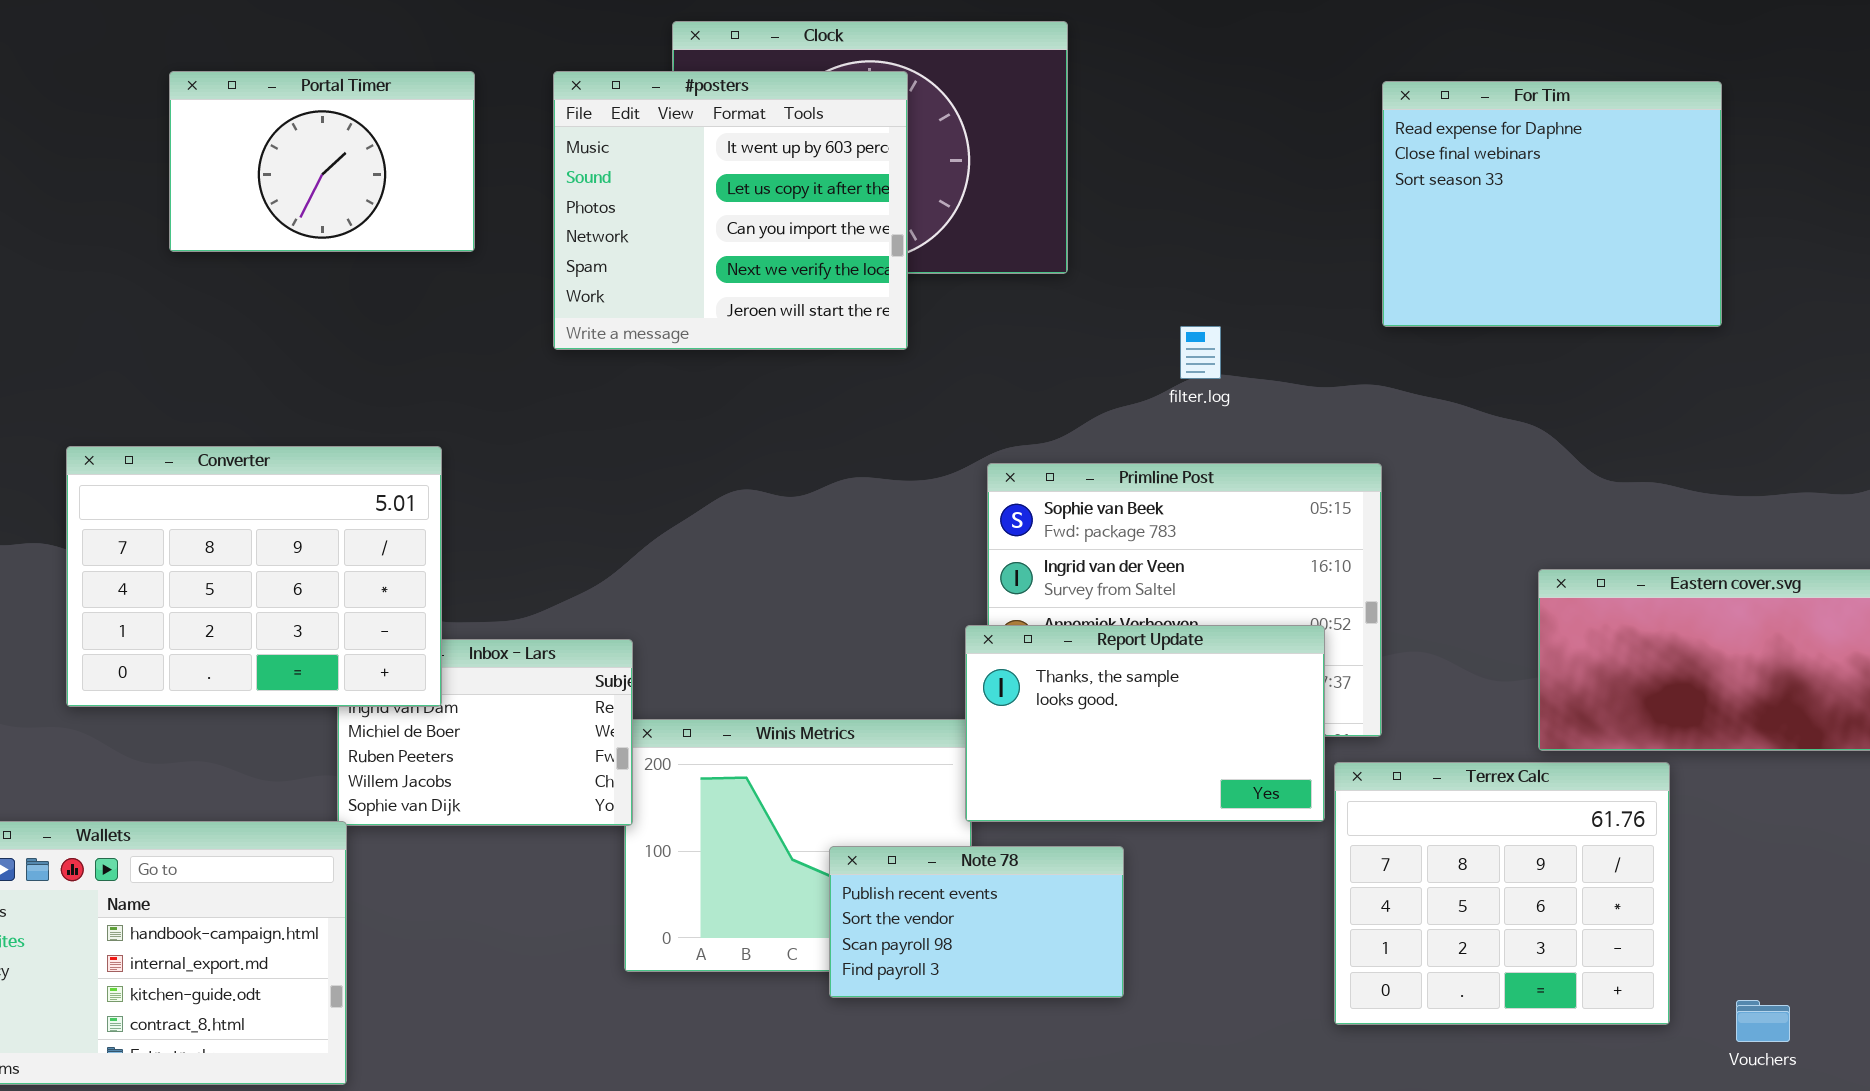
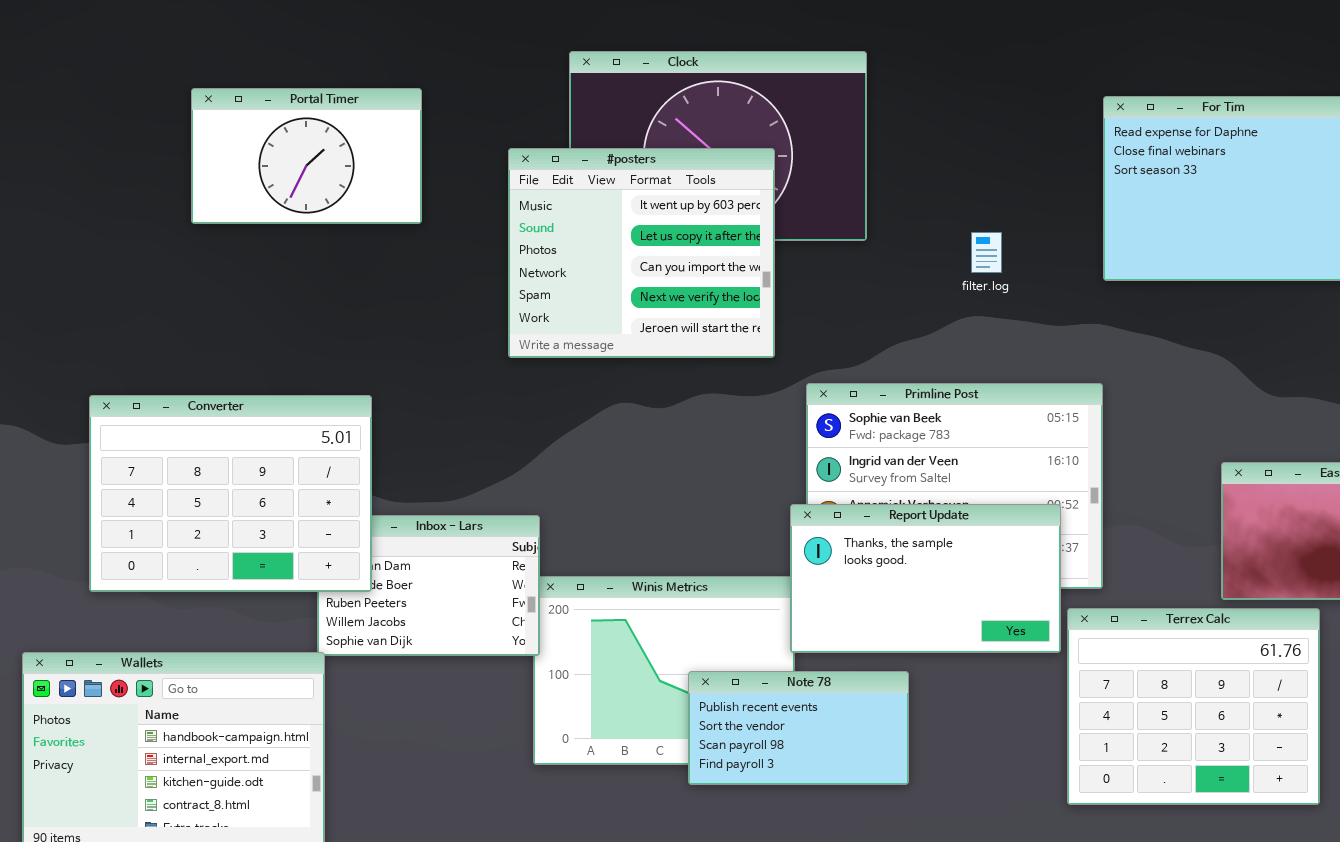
#posters: [553,71,908,350] -> [508,148,775,358], moved
filter.log: [1180,326,1221,379] -> [971,232,1002,273], moved
Converter: [66,446,442,707] -> [89,395,372,592], moved

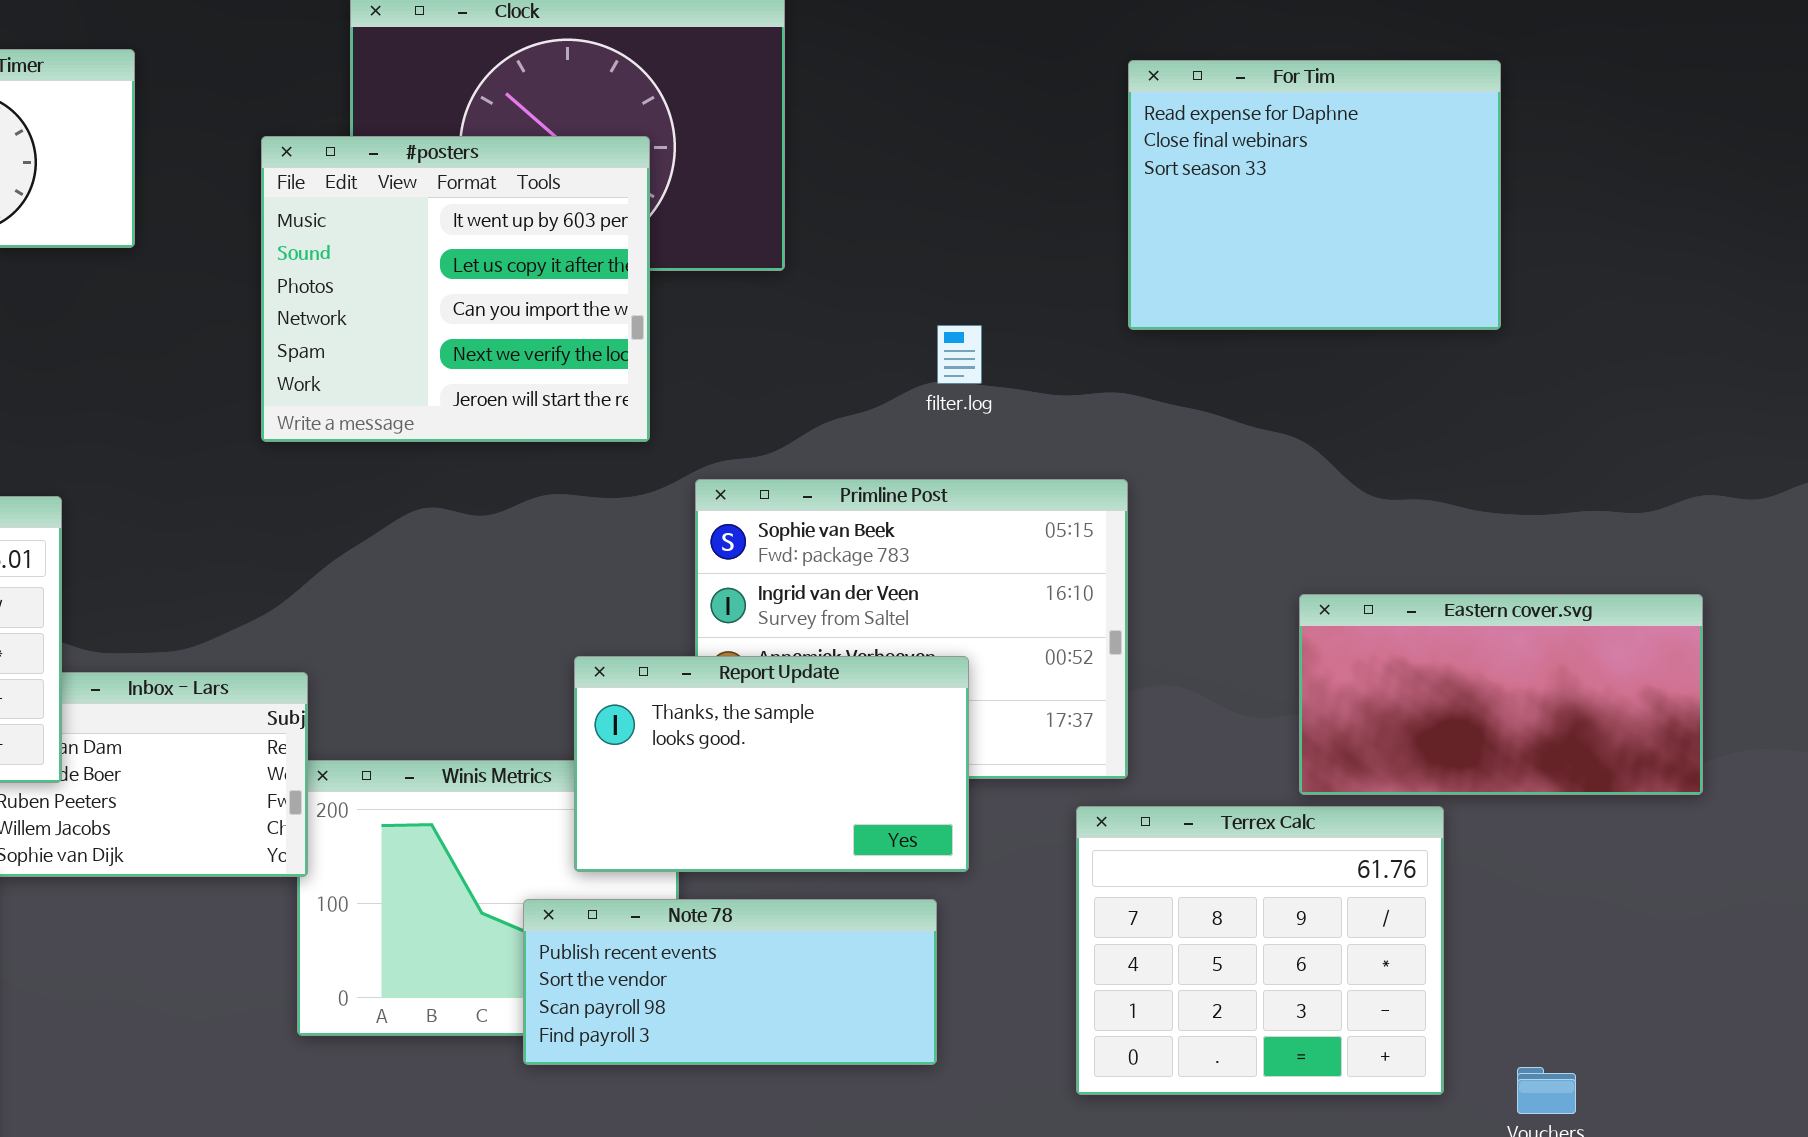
filter.log: [971,232,1002,273] -> [937,325,982,384], moved
Report Update: [790,504,1061,653] -> [574,656,969,872], moved
Note 78: [688,671,909,785] -> [523,899,937,1065], resized

